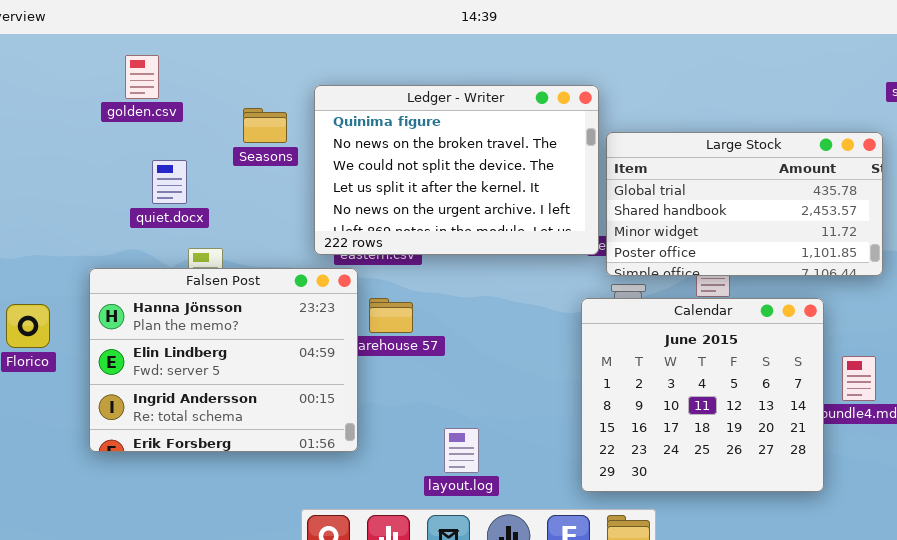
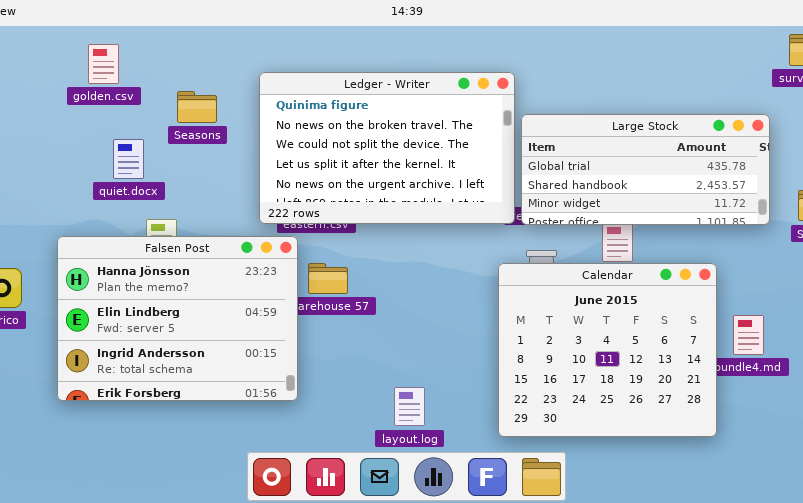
Seasons: [243,108,287,143] -> [177,91,217,123], moved
Large Stock: [606,132,883,276] -> [521,114,770,225], resized
layout.log: [444,428,479,473] -> [394,387,425,426], moved

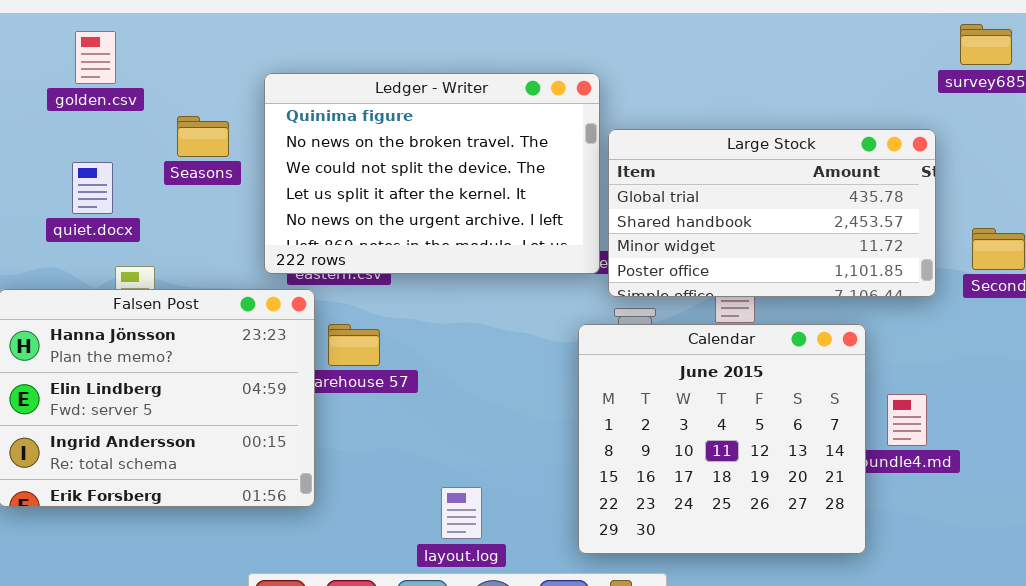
golden.csv: [88,44,119,84] -> [75,31,116,84], moved
Seasons: [177,91,217,123] -> [177,116,229,157], moved
Large Stock: [521,114,770,225] -> [608,129,936,297], resized

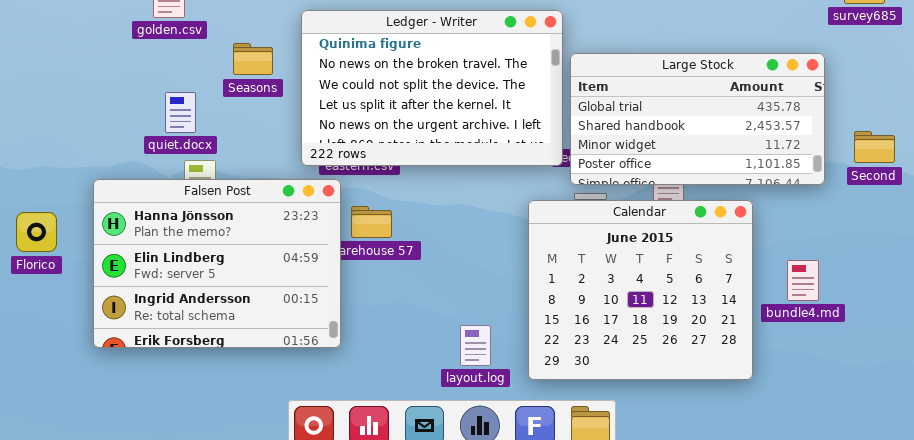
quiet.docx: [72,162,113,214] -> [165,92,196,133], moved
Calendar: [578,324,866,554] -> [528,200,753,380], moved
layout.log: [441,487,482,539] -> [460,325,491,366], moved

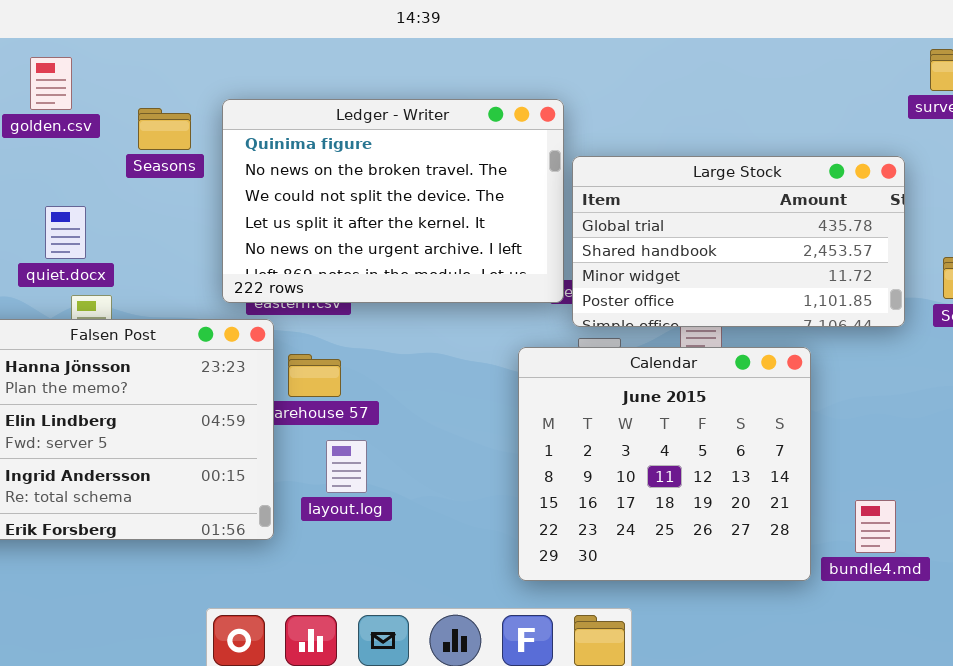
Seasons: [233,43,273,75] -> [138,108,191,150], moved
bundle4.md: [787,260,819,301] -> [855,500,896,553], moved
layout.log: [460,325,491,366] -> [326,440,367,493], moved

